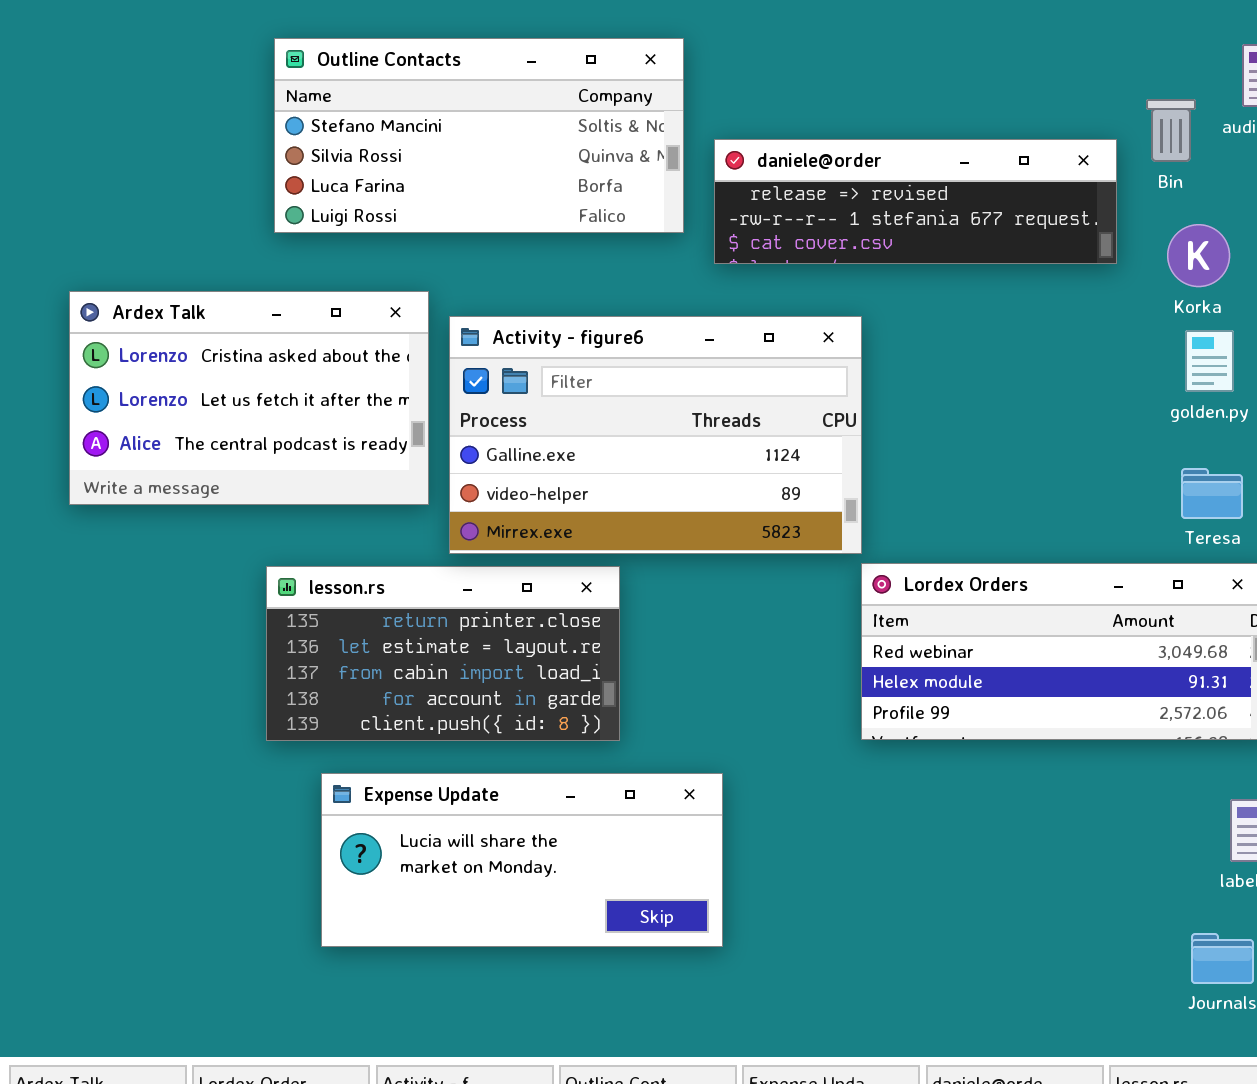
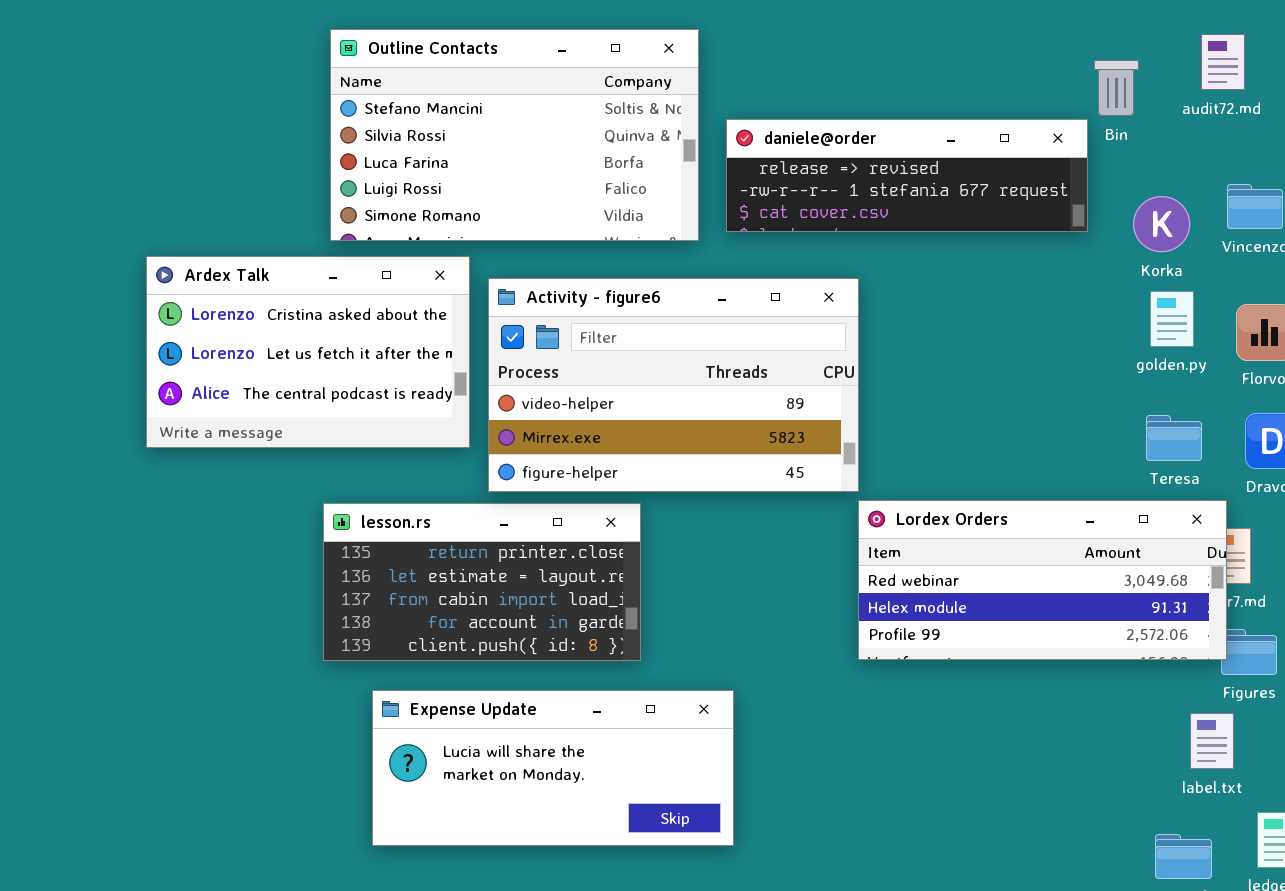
Outline Contacts: [274,38,684,233] -> [330,29,699,241], resized
Bin: [1146,99,1196,162] -> [1094,60,1139,116], moved
Activity - figure6: [449,316,862,554] -> [488,278,859,492], scrolled down 1 row

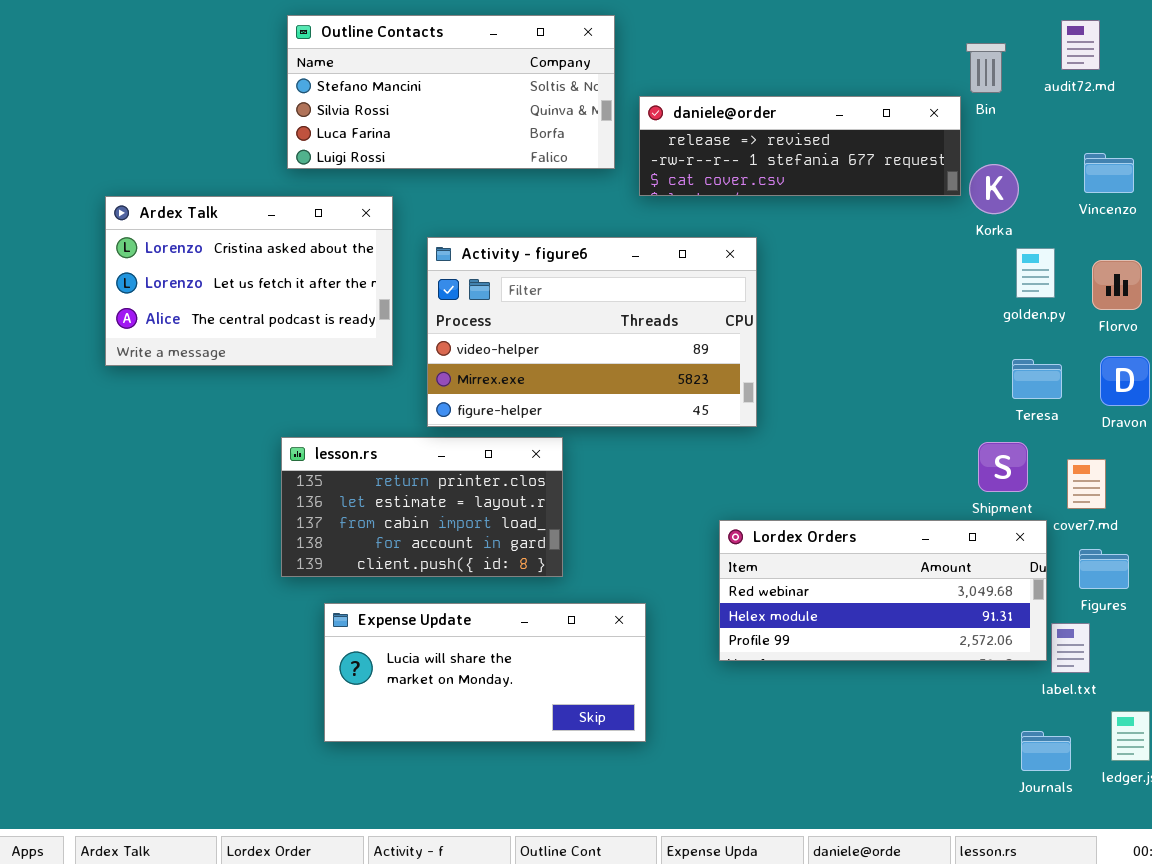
Outline Contacts: [330,29,699,241] -> [287,15,615,169], resized
Korka: [1133,196,1190,252] -> [969,164,1019,214], moved
Ardex Talk: [146,256,470,448] -> [105,196,393,366], moved
Lordex Orders: [858,500,1227,660] -> [719,520,1047,661], moved

